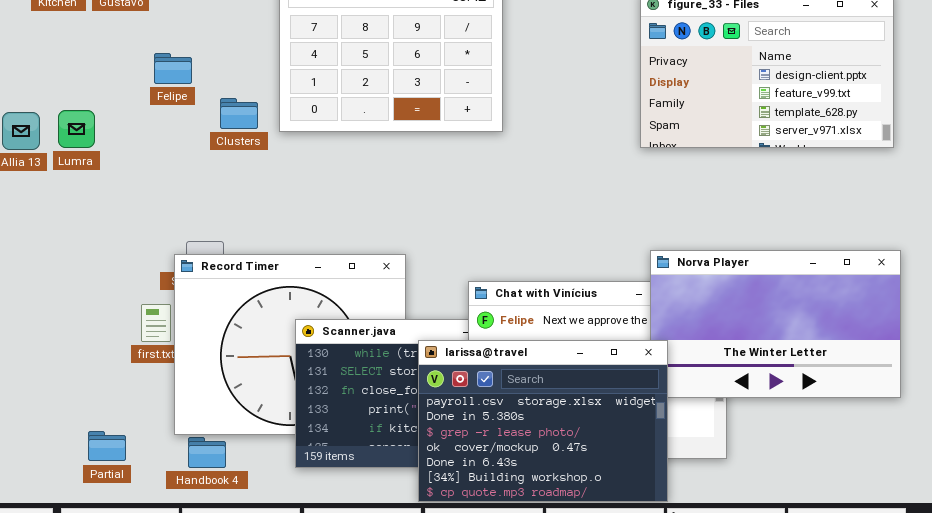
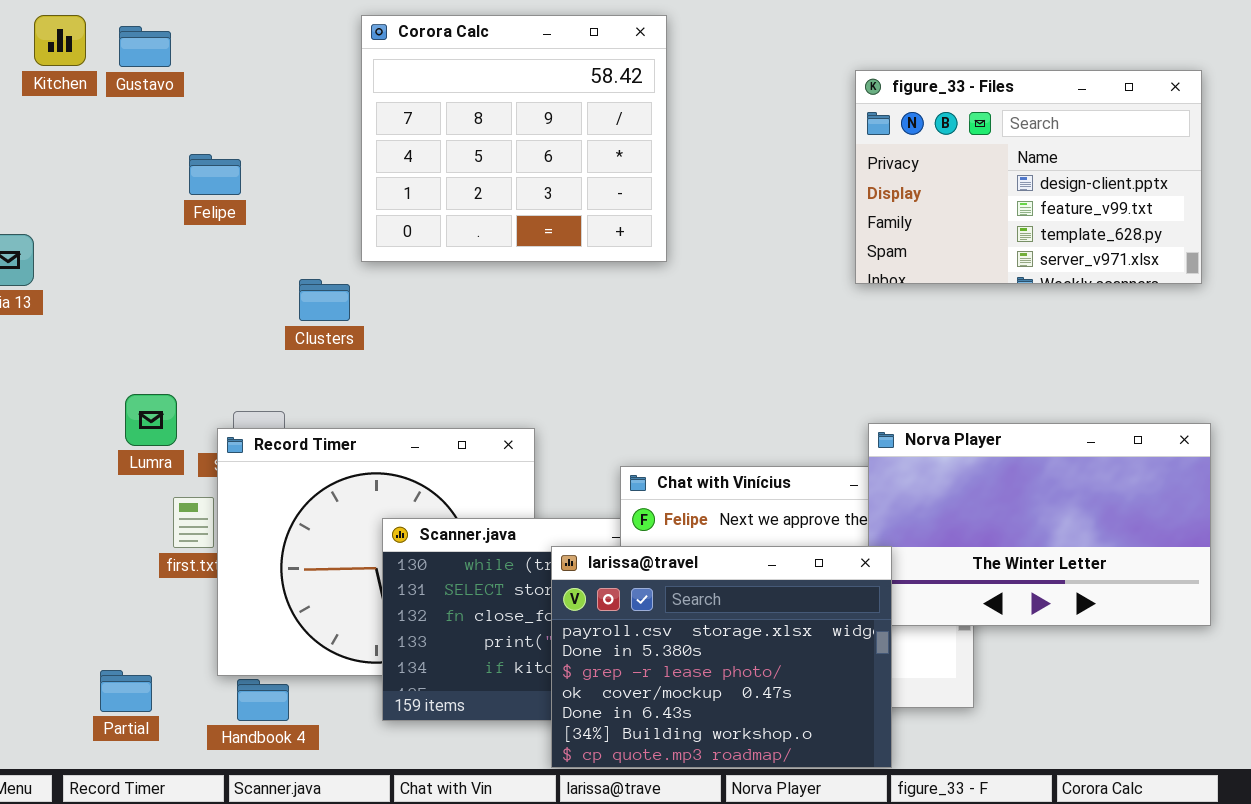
Clusters: [220,98,258,129] -> [299,279,350,321], moved
Lumra: [58,110,95,148] -> [125,394,177,446], moved

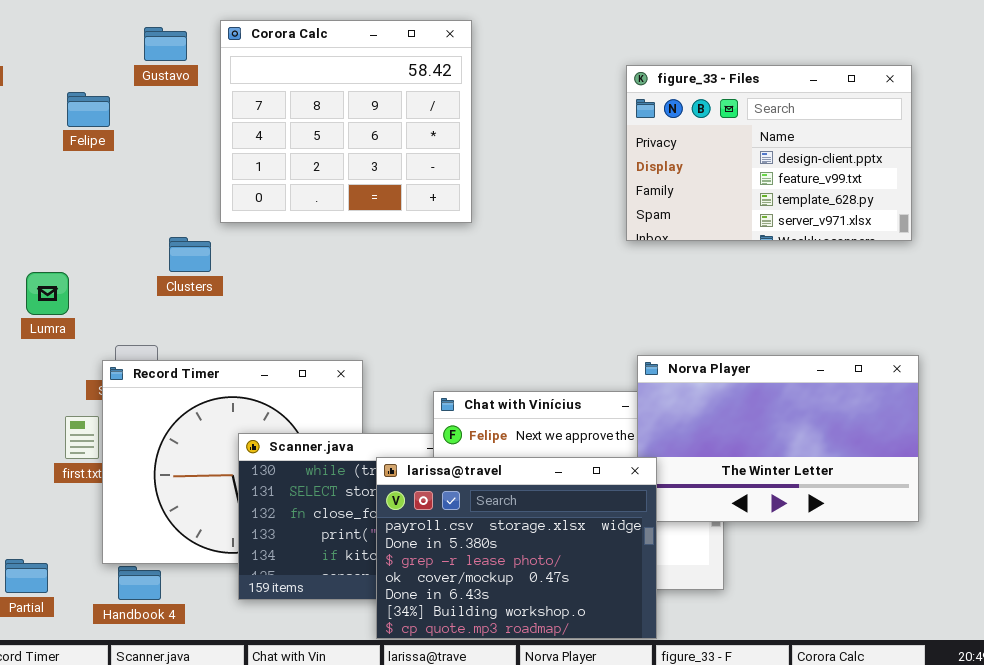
Gustavo: [119,26,171,67] -> [144,27,187,61], moved
Felipe: [189,154,241,195] -> [67,92,110,127], moved
Lumra: [125,394,177,446] -> [26,272,69,315], moved

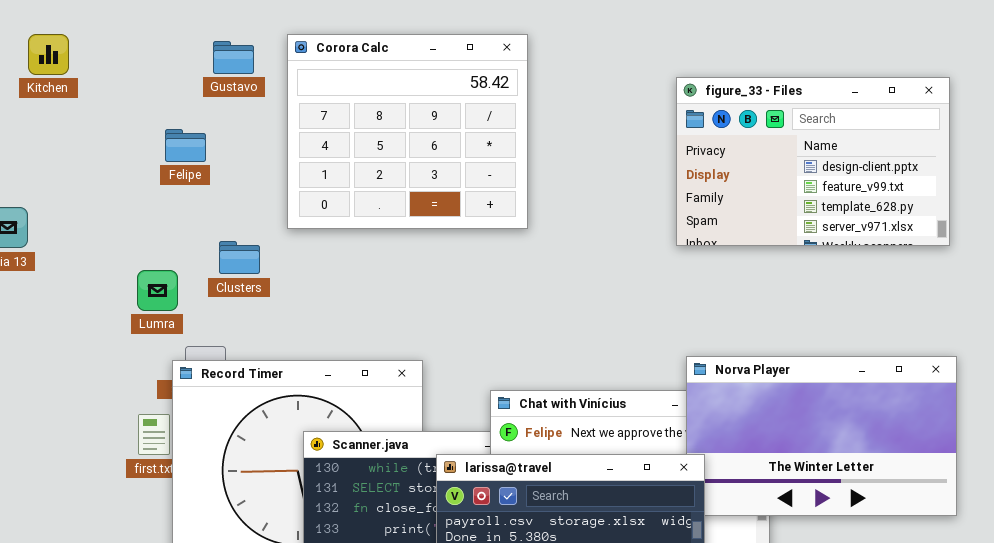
Felipe: [67,92,110,127] -> [165,129,206,162], moved
Clusters: [169,237,211,272] -> [219,241,260,274], moved
Lumra: [26,272,69,315] -> [137,270,178,311], moved

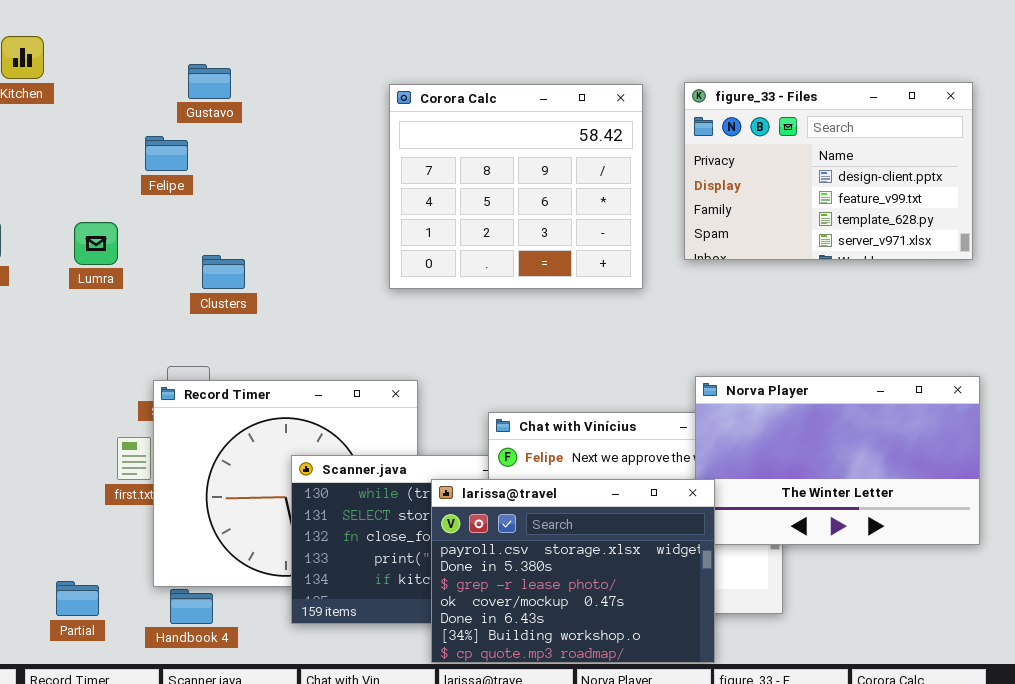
Corora Calc: [287,34,528,229] -> [389,84,643,289], moved
Gustavo: [213,41,254,74] -> [188,64,231,99], moved
Lumra: [137,270,178,311] -> [74,222,118,265], moved

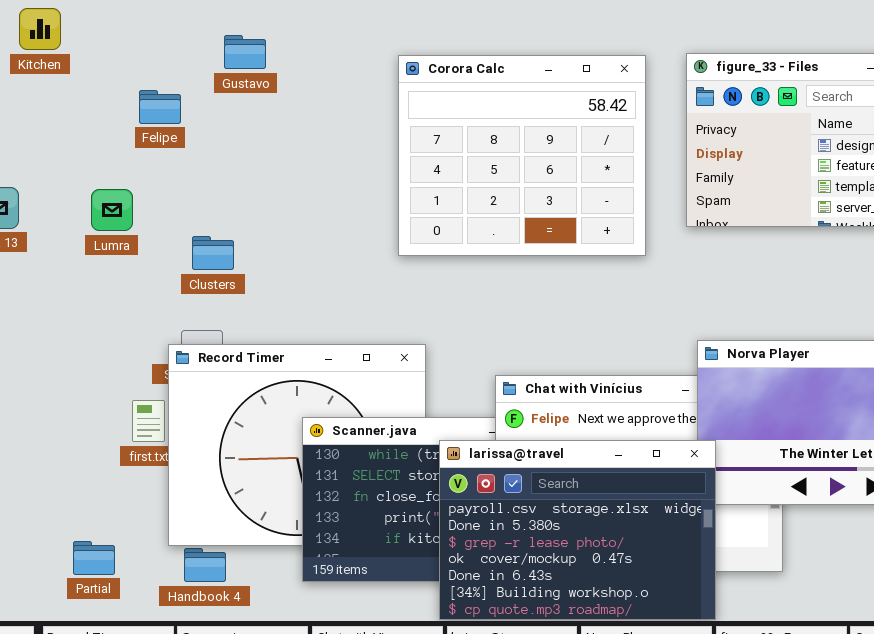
Gustavo: [188,64,231,99] -> [224,35,266,69], moved
Felipe: [145,136,188,171] -> [139,90,181,124], moved
Clusters: [202,255,245,289] -> [192,236,234,270], moved

